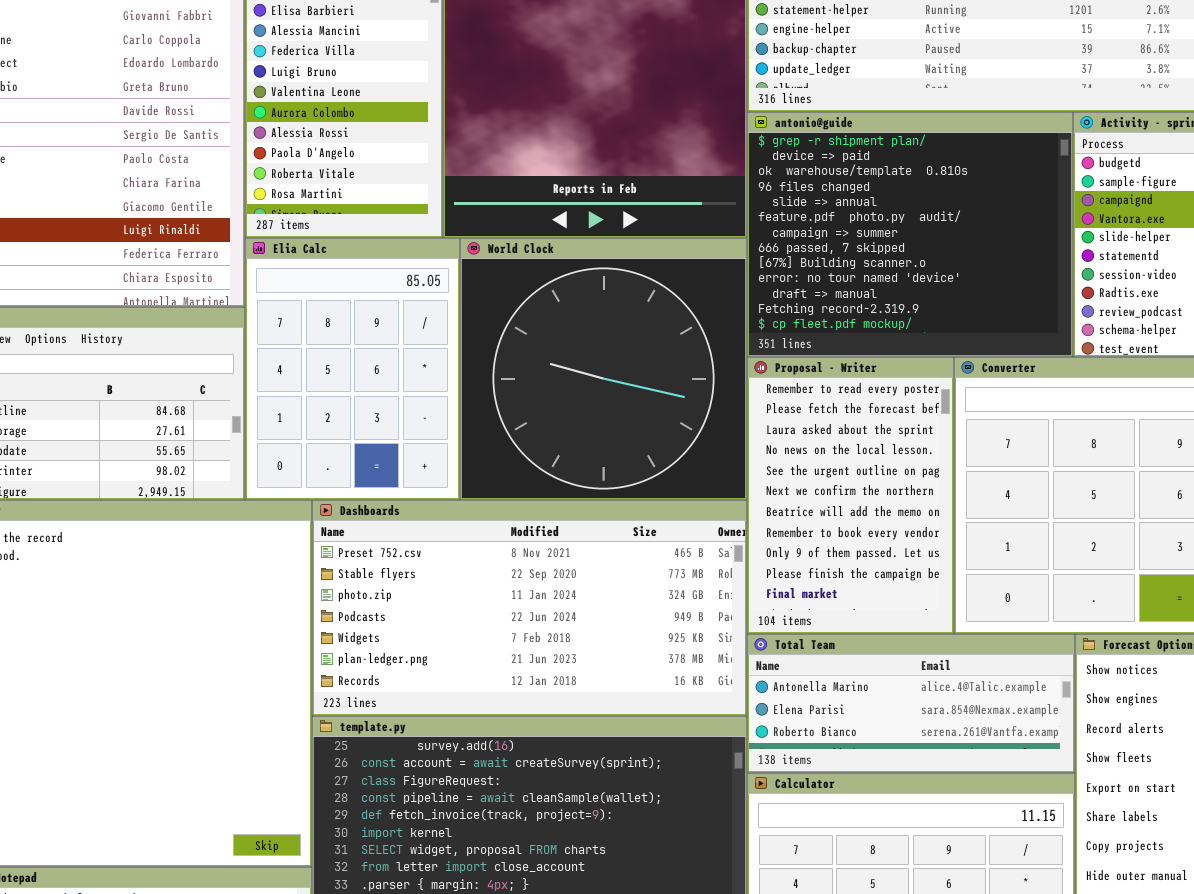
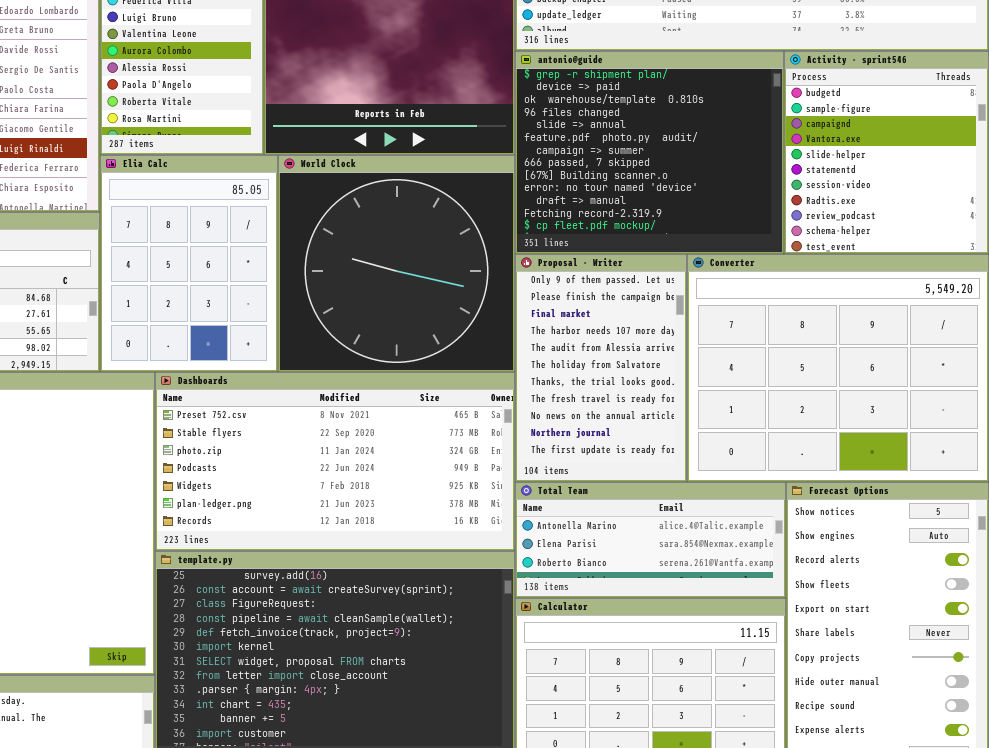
Proposal - Writer: [747,357,954,634] -> [515,254,687,482], scrolled down 8 rows

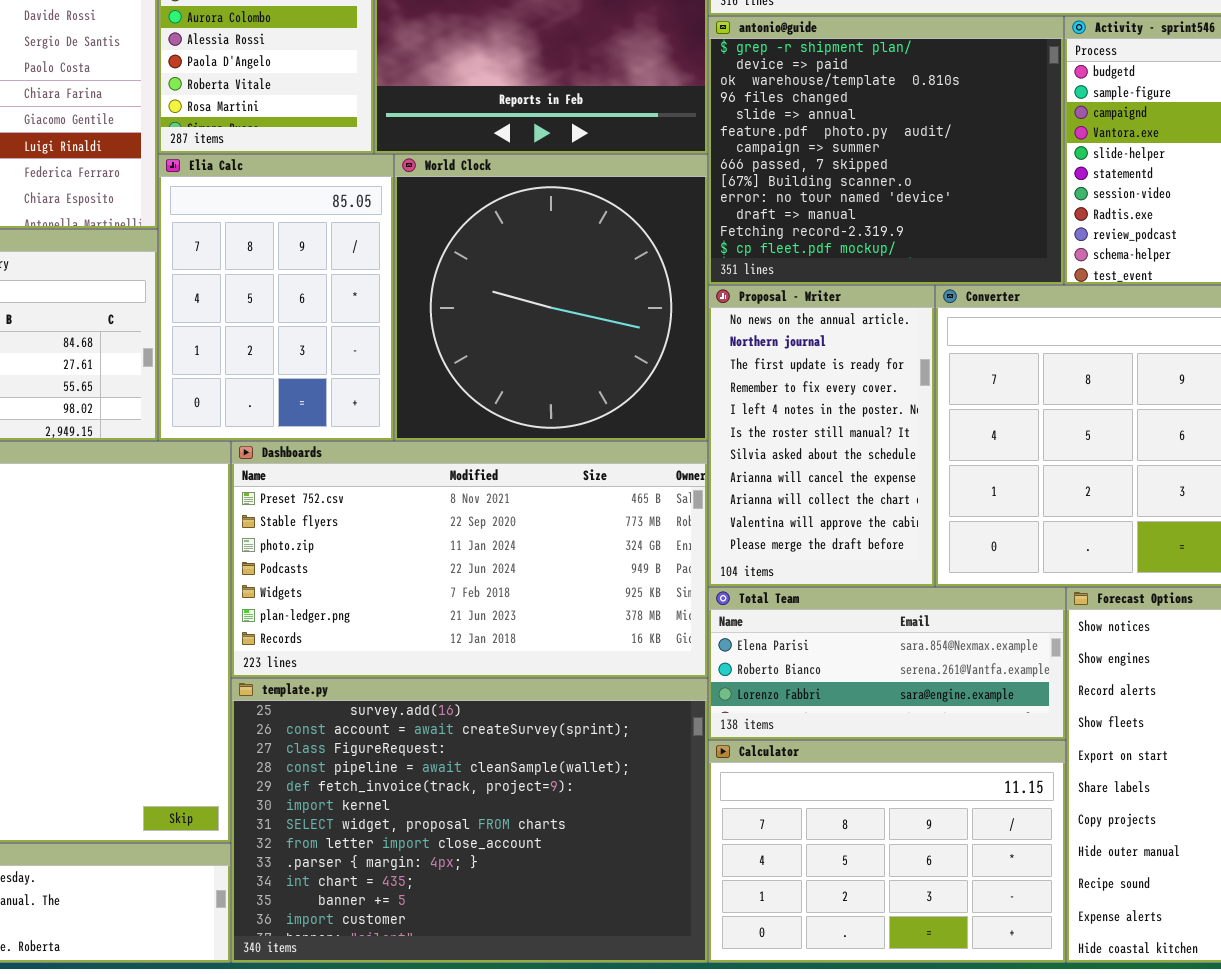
Proposal - Writer: [515,254,687,482] -> [708,285,935,587], scrolled down 8 rows
Total Team: [515,482,786,598] -> [708,587,1066,740], scrolled down 1 row

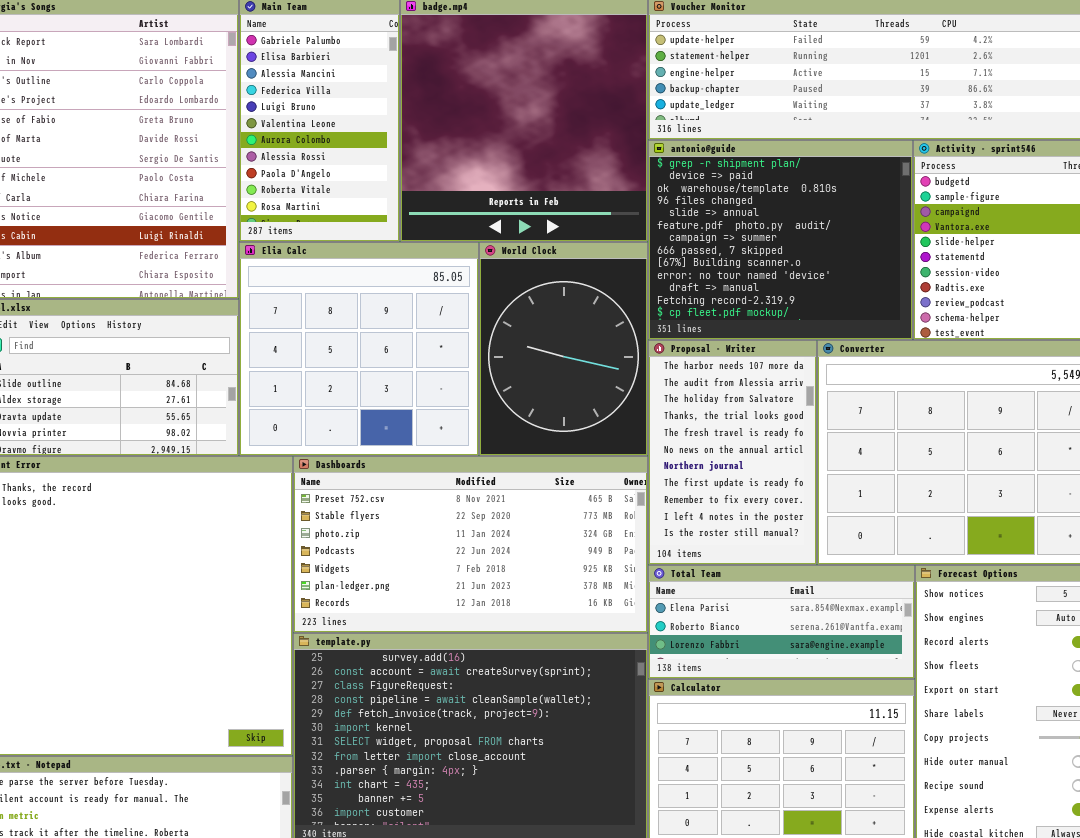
Elia Calc: [158,154,394,441] -> [239,242,479,456], resized
World Clock: [394,154,708,441] -> [479,242,648,456], resized
Proposal - Writer: [708,285,935,587] -> [648,340,817,565], scrolled up 5 rows

